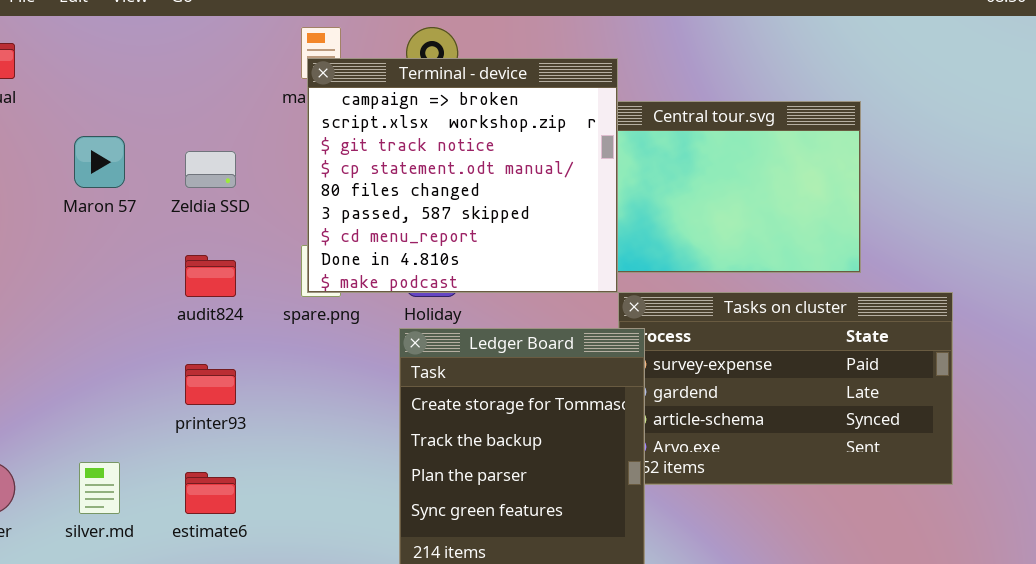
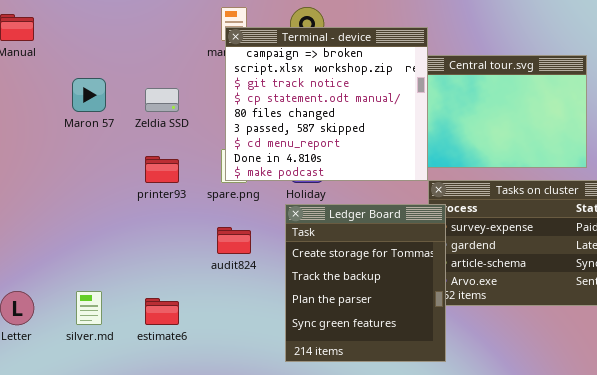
audit824: [185,255,236,297] -> [217,227,251,254], moved
printer93: [185,364,236,405] -> [145,156,179,183], moved

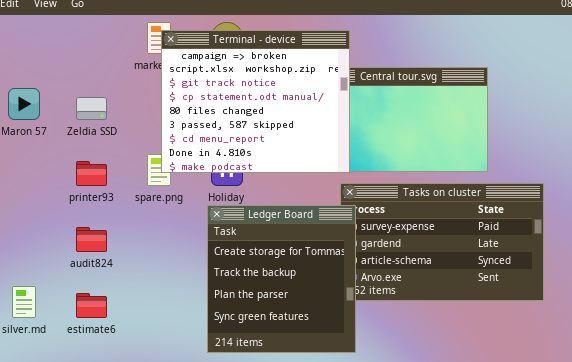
Terminal - device: [225,27,428,181] -> [161,30,350,173], moved
audit824: [217,227,251,254] -> [76,227,107,252], moved

